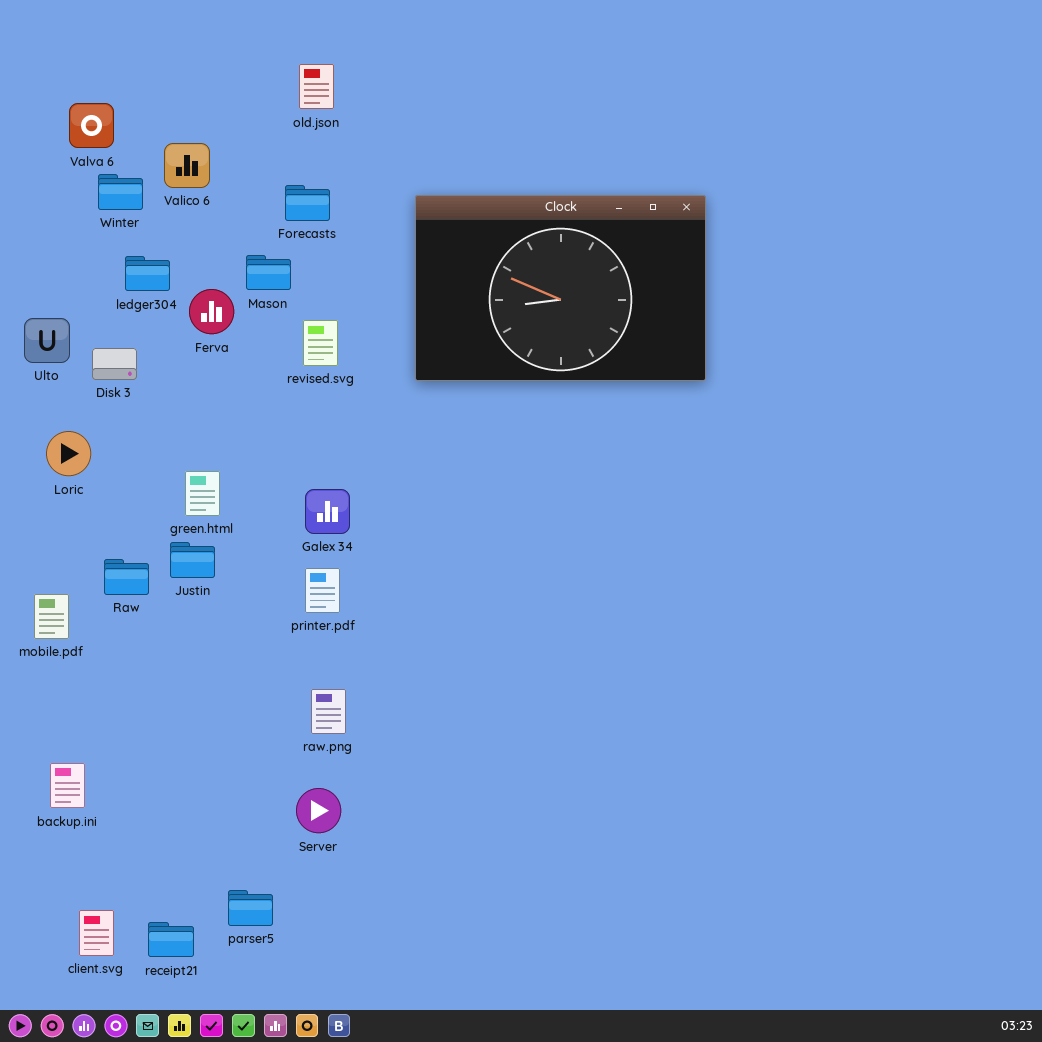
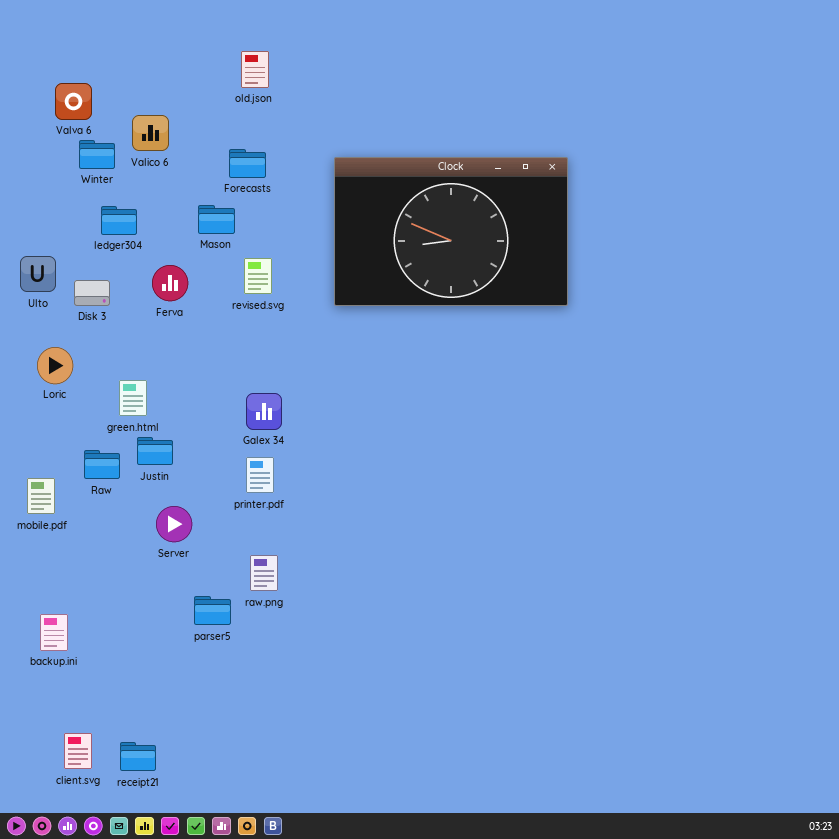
Ferva: [189,289,234,334] -> [152,265,188,301], moved
green.html: [185,471,220,516] -> [119,380,147,416], moved
Server: [296,788,341,833] -> [156,506,192,542], moved
parser5: [228,890,273,926] -> [194,596,231,625], moved

